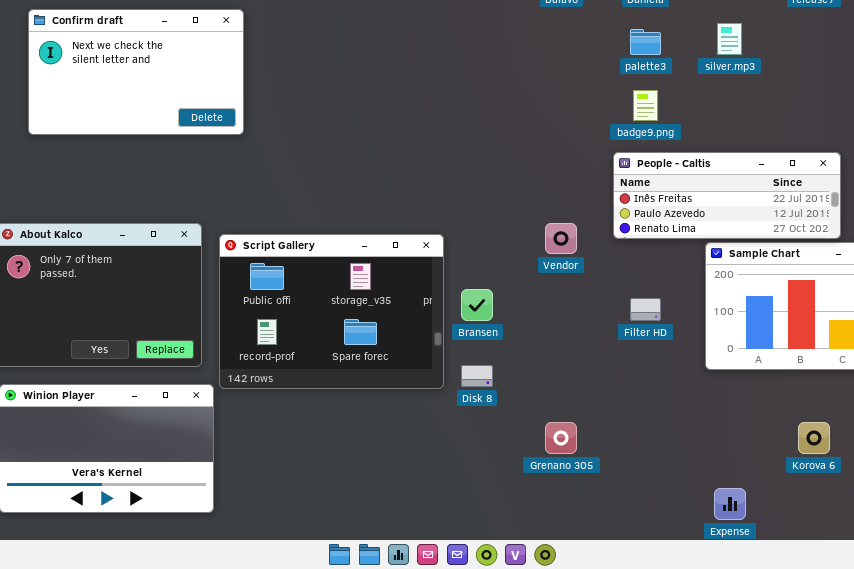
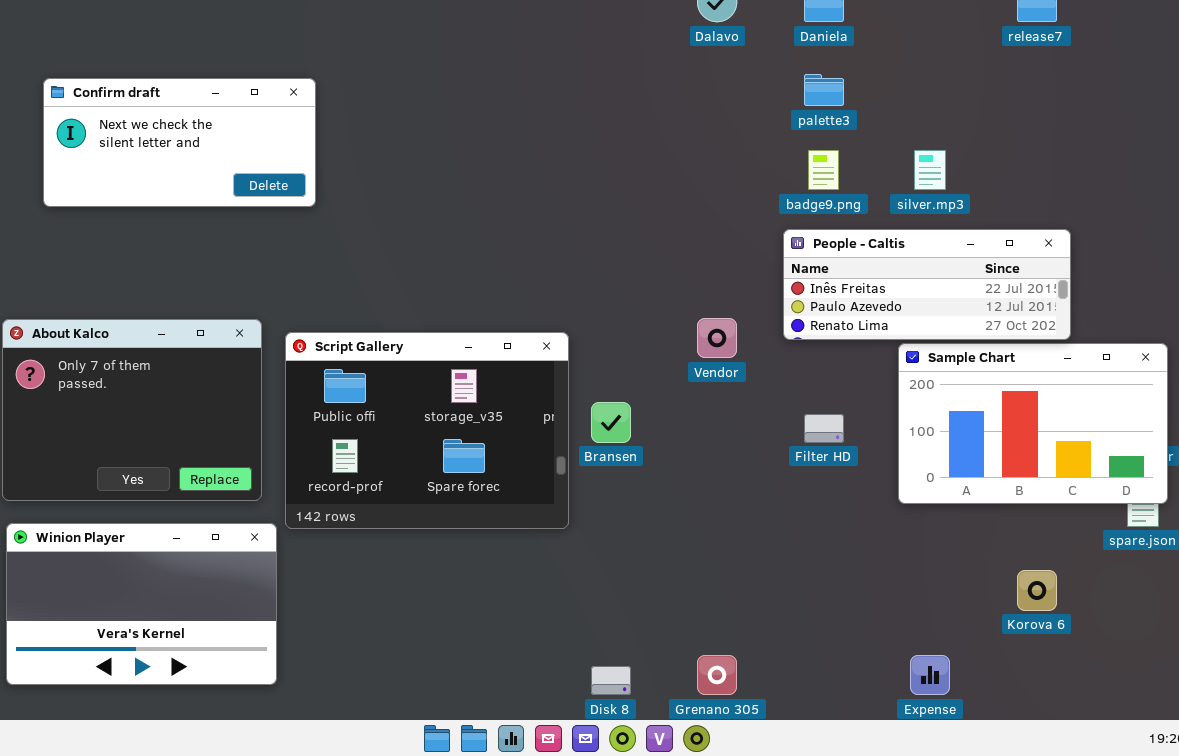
Confirm draft: [28,9,244,135] -> [43,78,316,207], resized
silver.mp3: [717,23,742,55] -> [914,150,946,190], moved
Disk 8: [461,365,493,387] -> [591,666,631,695], moved
Grenano 305: [545,422,577,454] -> [697,655,737,695], moved

